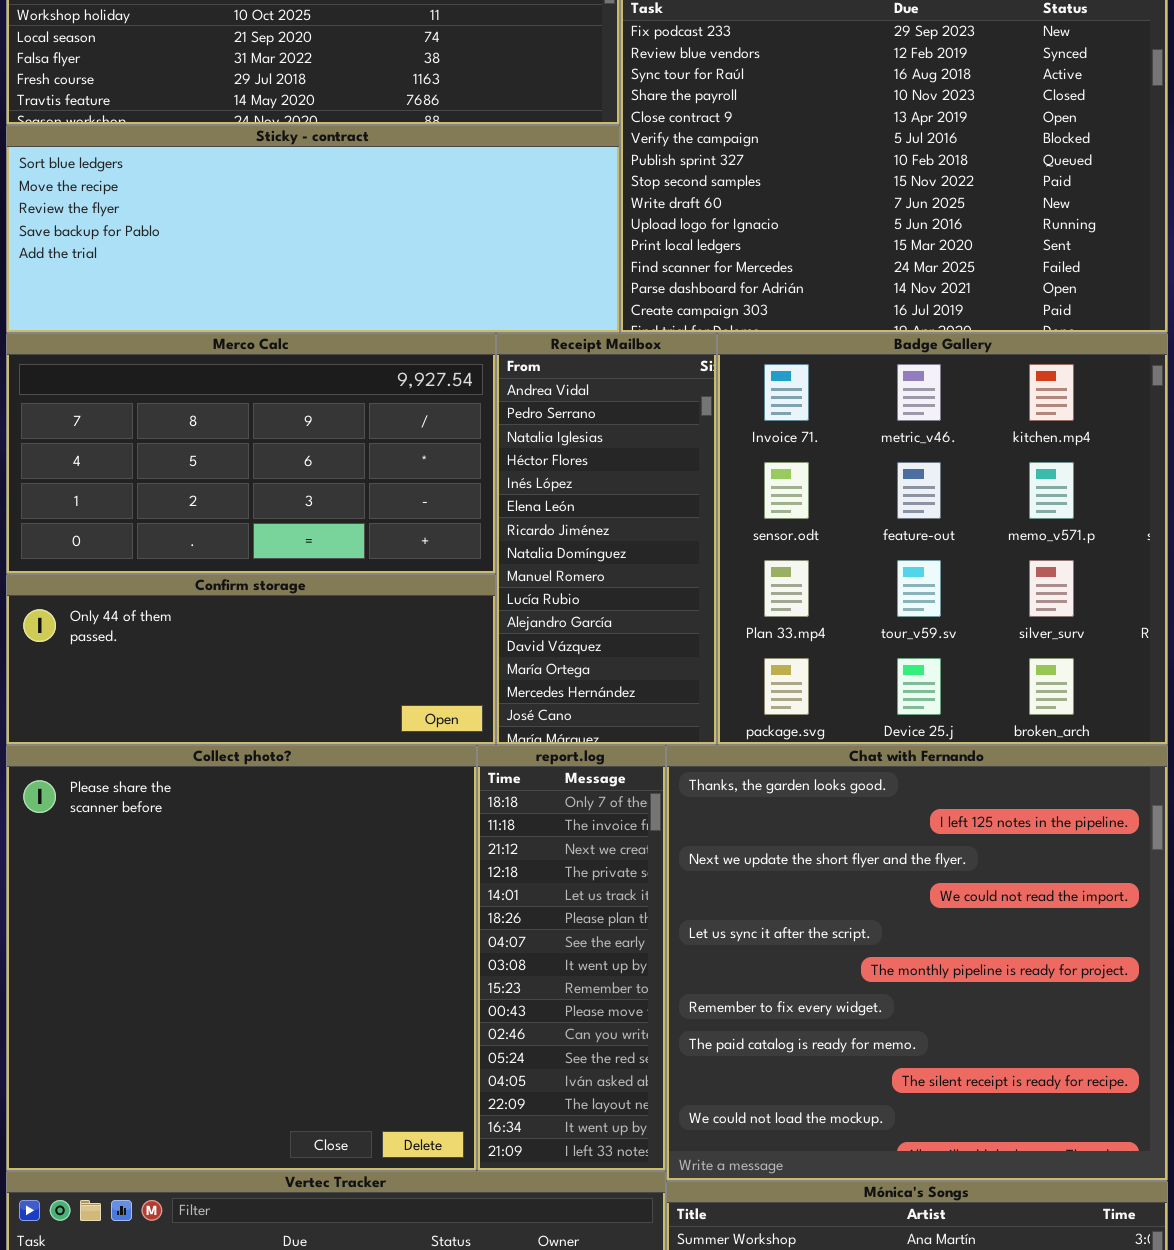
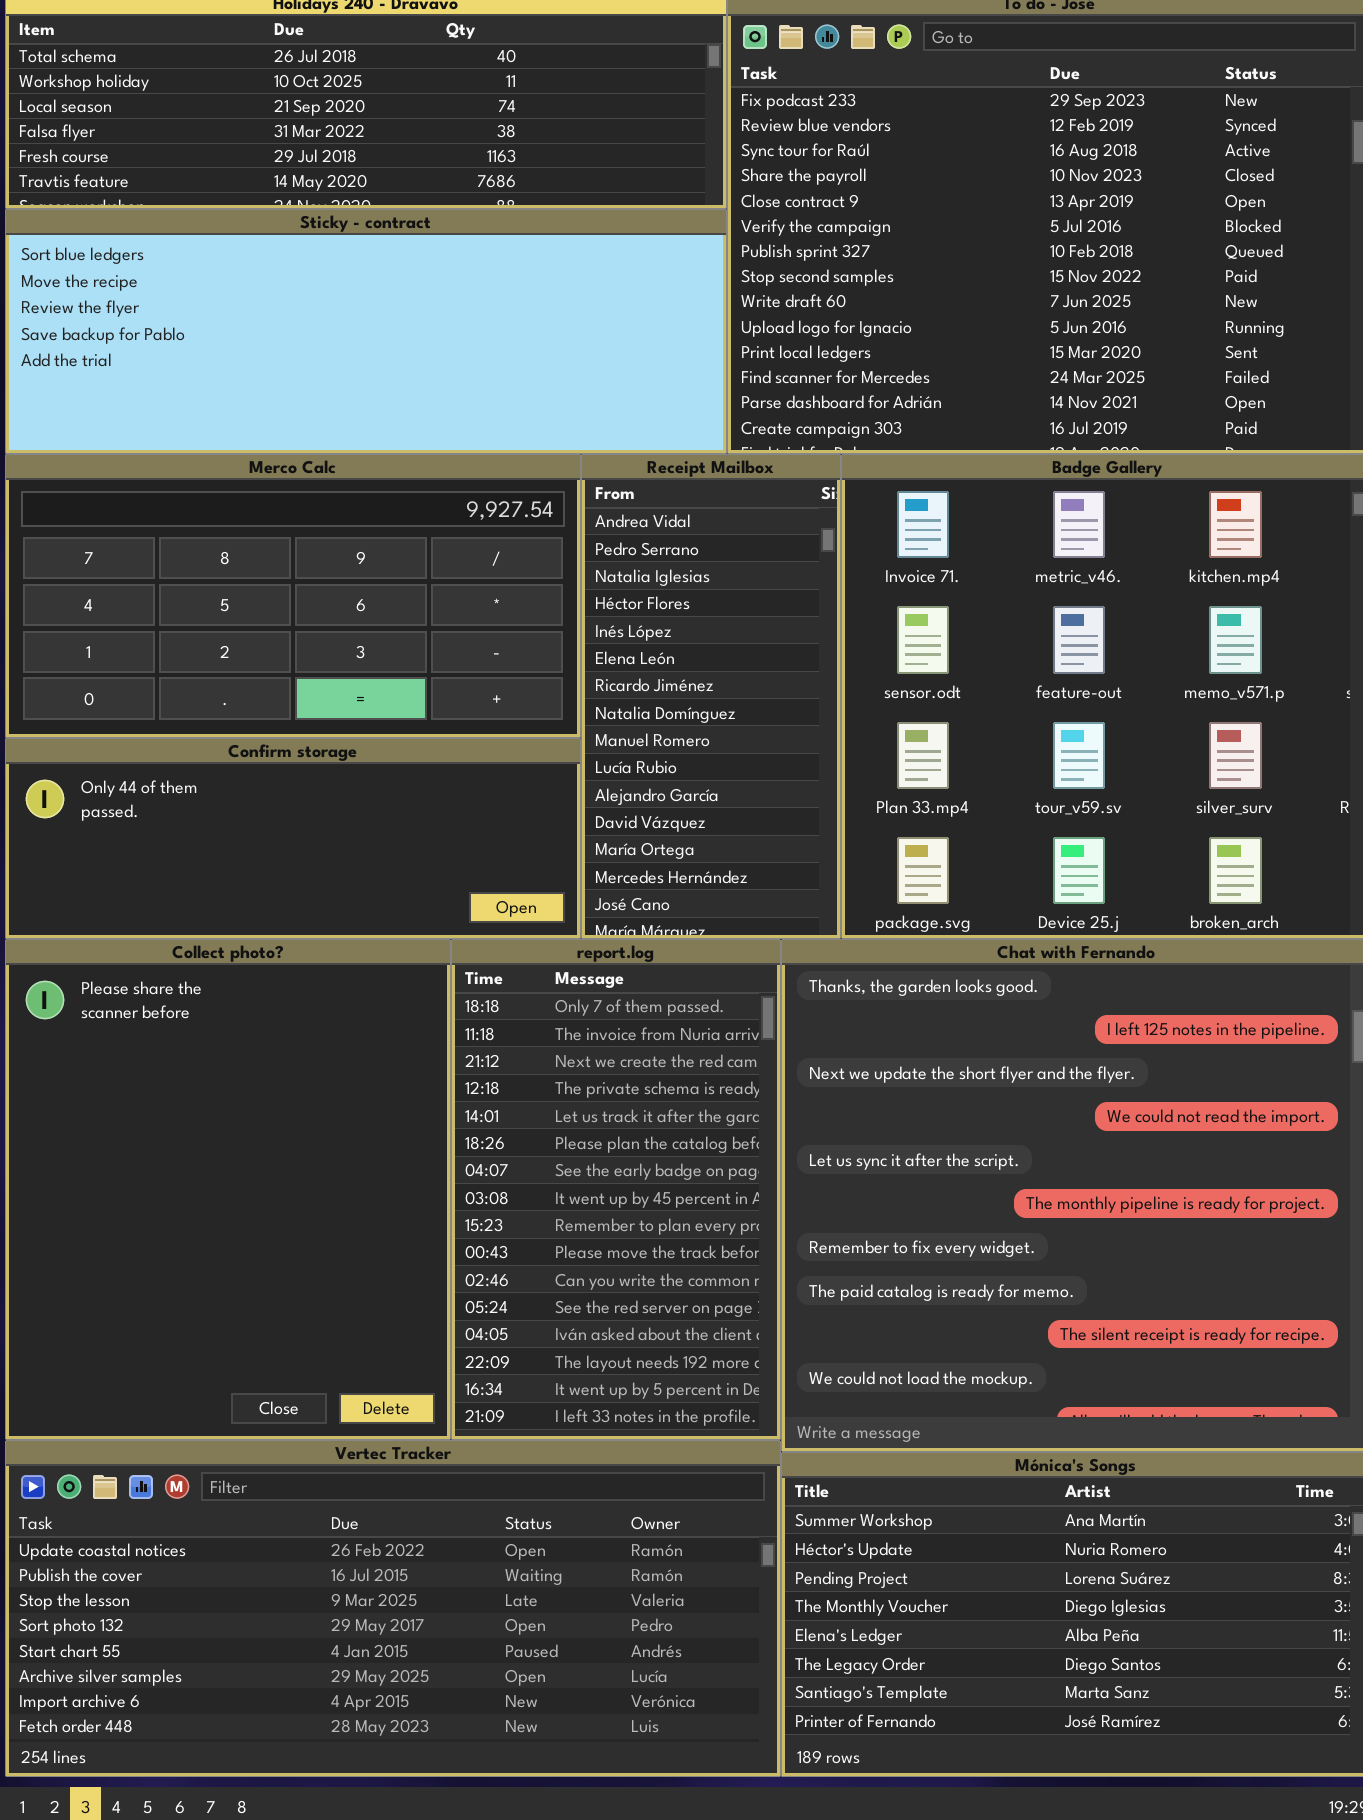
Collect photo?: [6,745,477,1171] -> [5,939,451,1440], resized
report.log: [477,745,666,1171] -> [451,939,781,1440], resized

